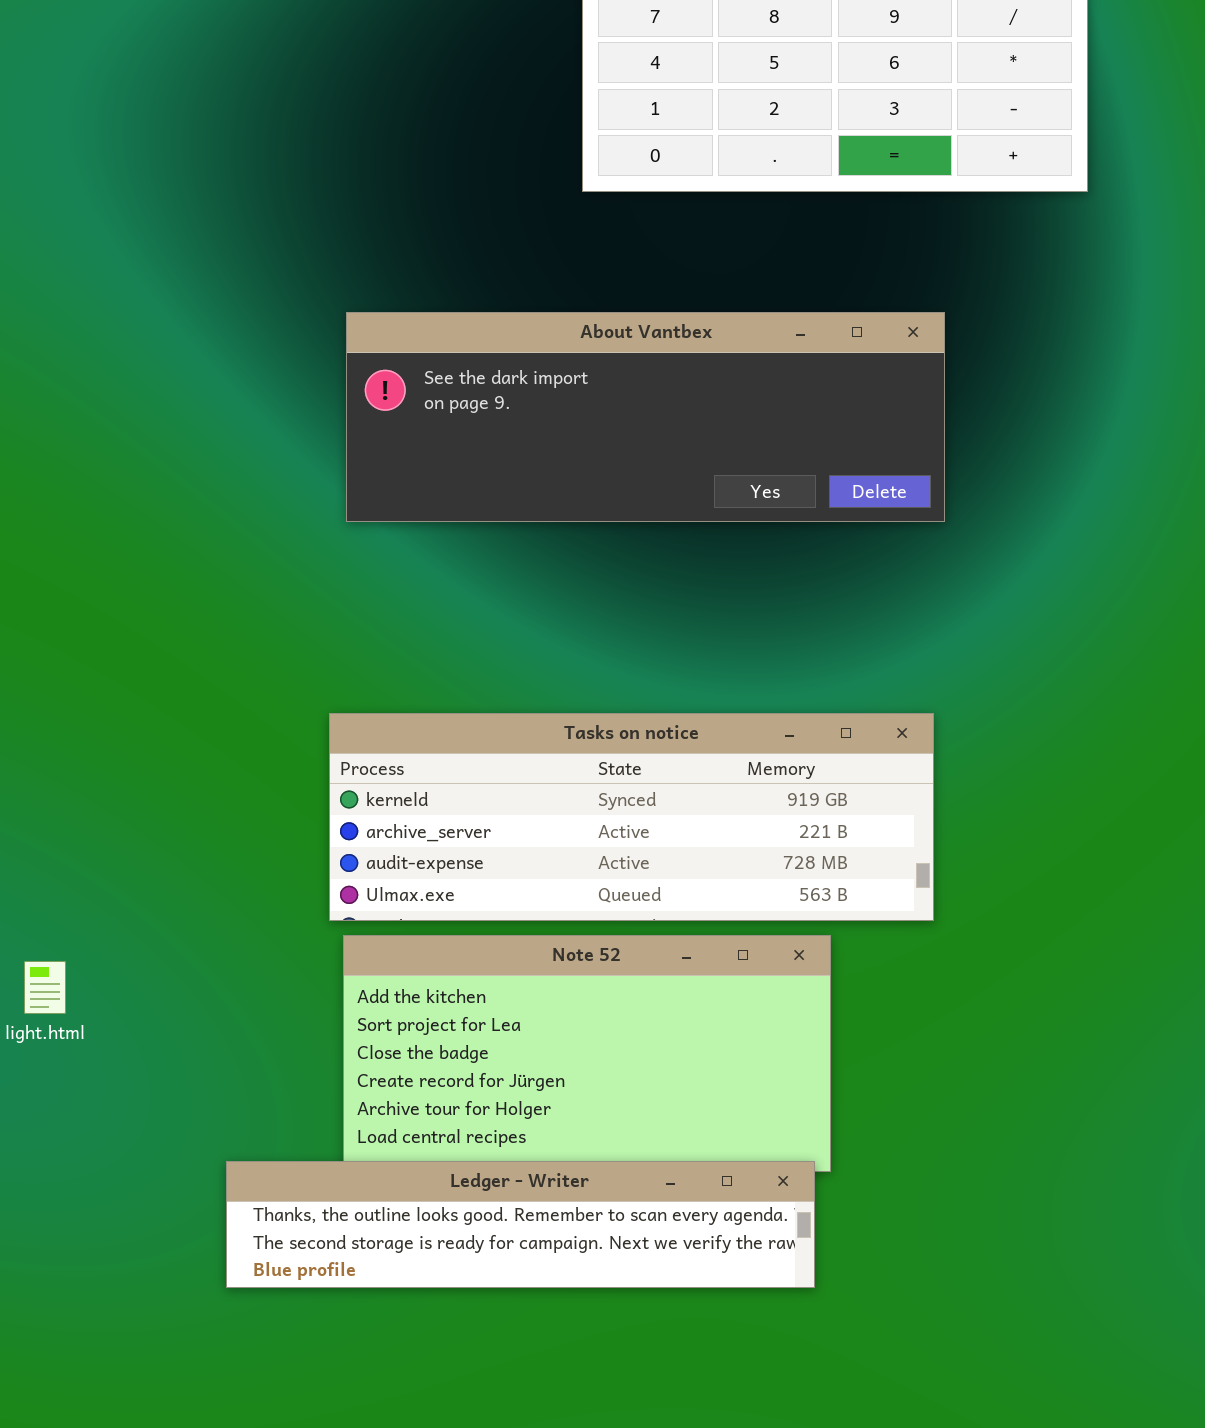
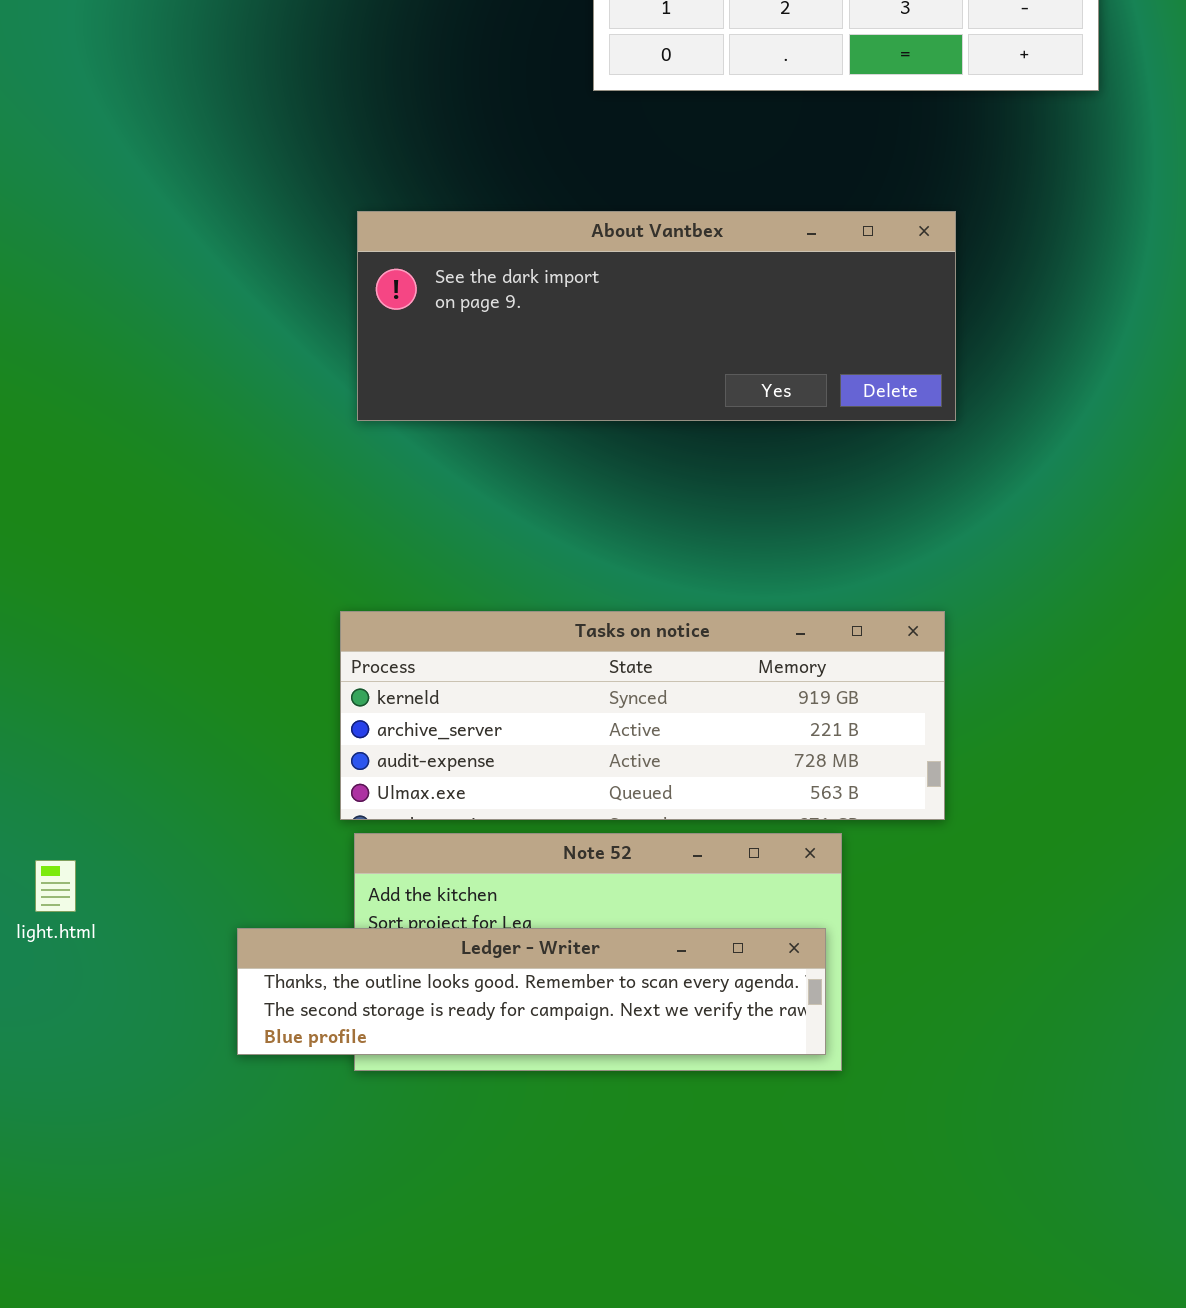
Ledger - Writer: [226,1161,815,1288] -> [237,928,826,1055], moved

